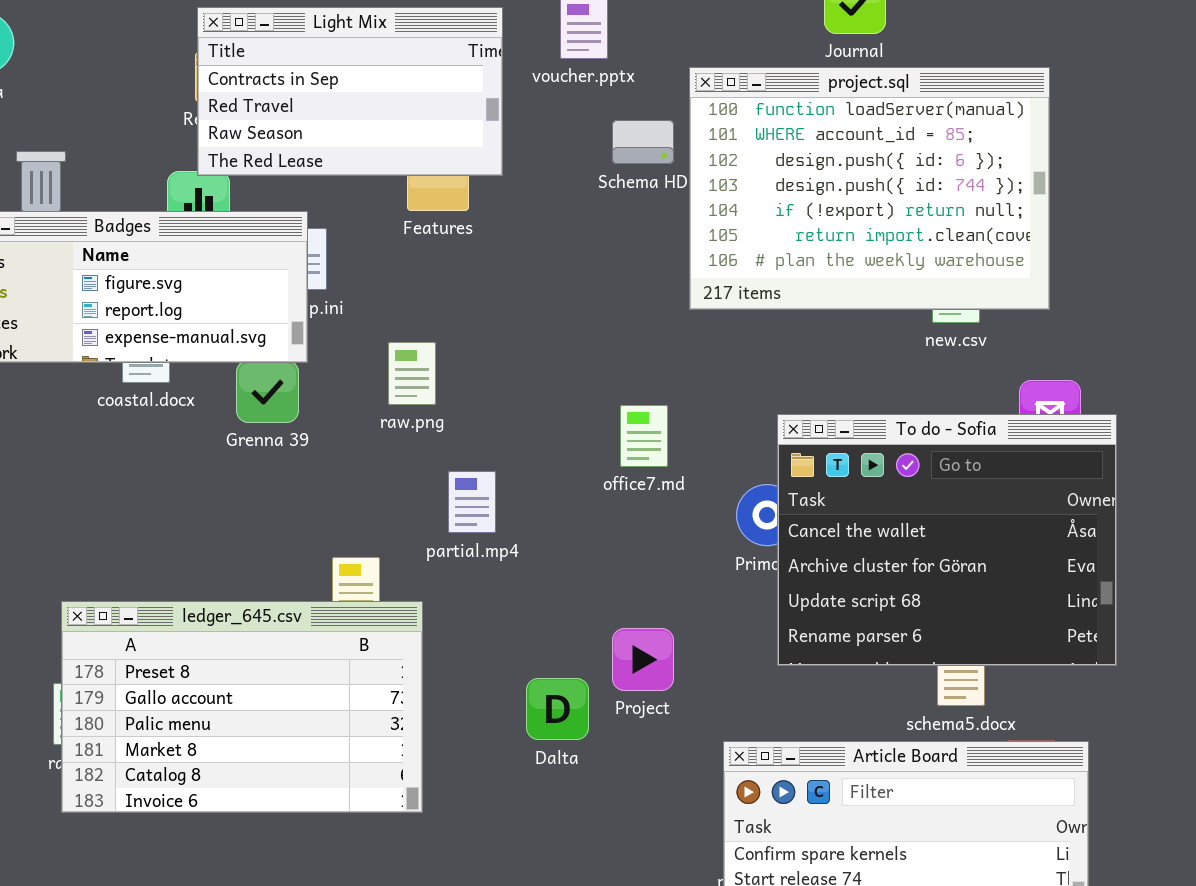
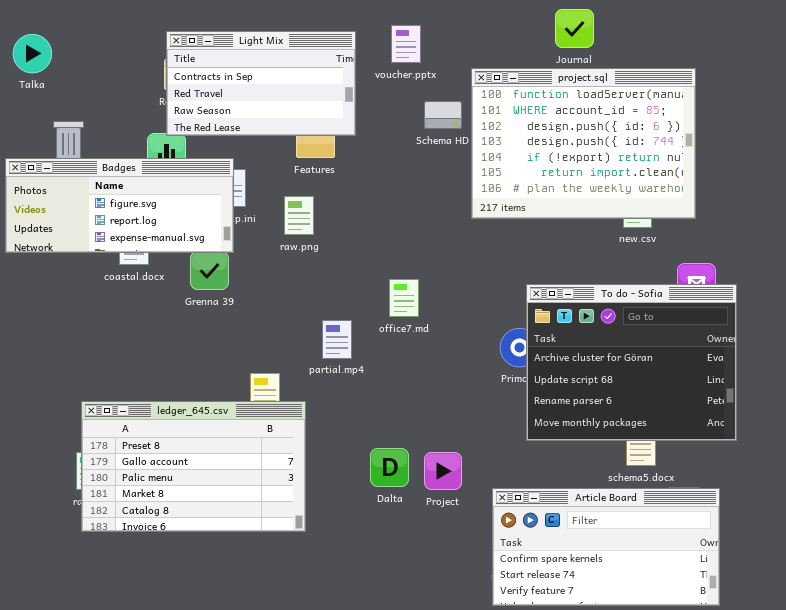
raw.png: [388,342,436,405] -> [284,196,314,235], moved
office7.md: [620,405,668,467] -> [389,279,419,317], moved
To do - Sofia: [777,414,1117,666] -> [526,284,737,441], scrolled down 1 row
Project: [612,628,674,691] -> [424,452,462,490], moved

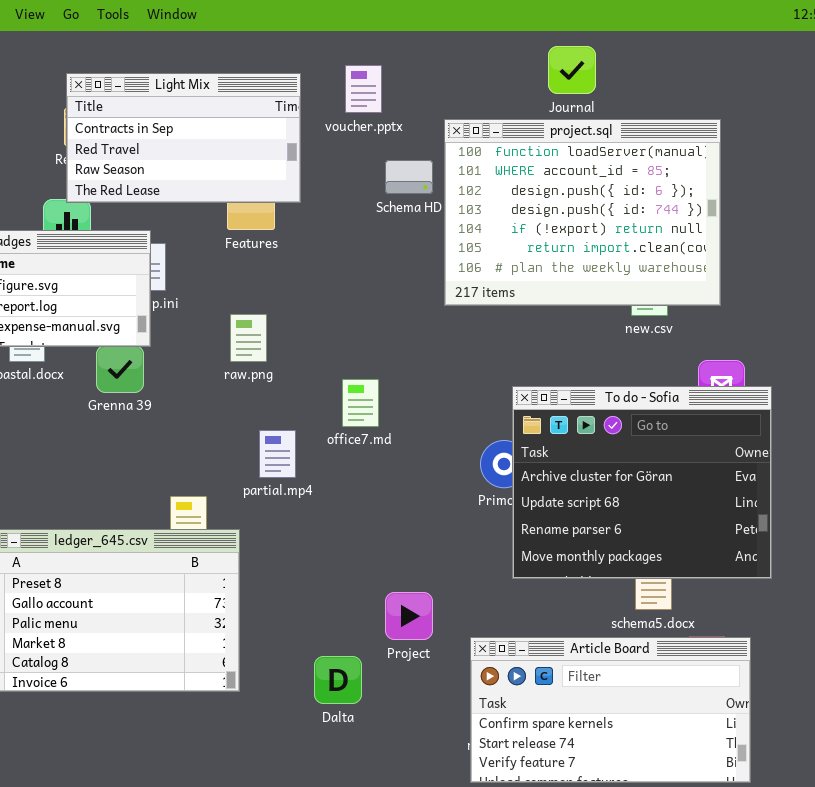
raw.png: [284,196,314,235] -> [230,314,267,362], moved
Dalta: [370,448,409,487] -> [314,656,362,704], moved

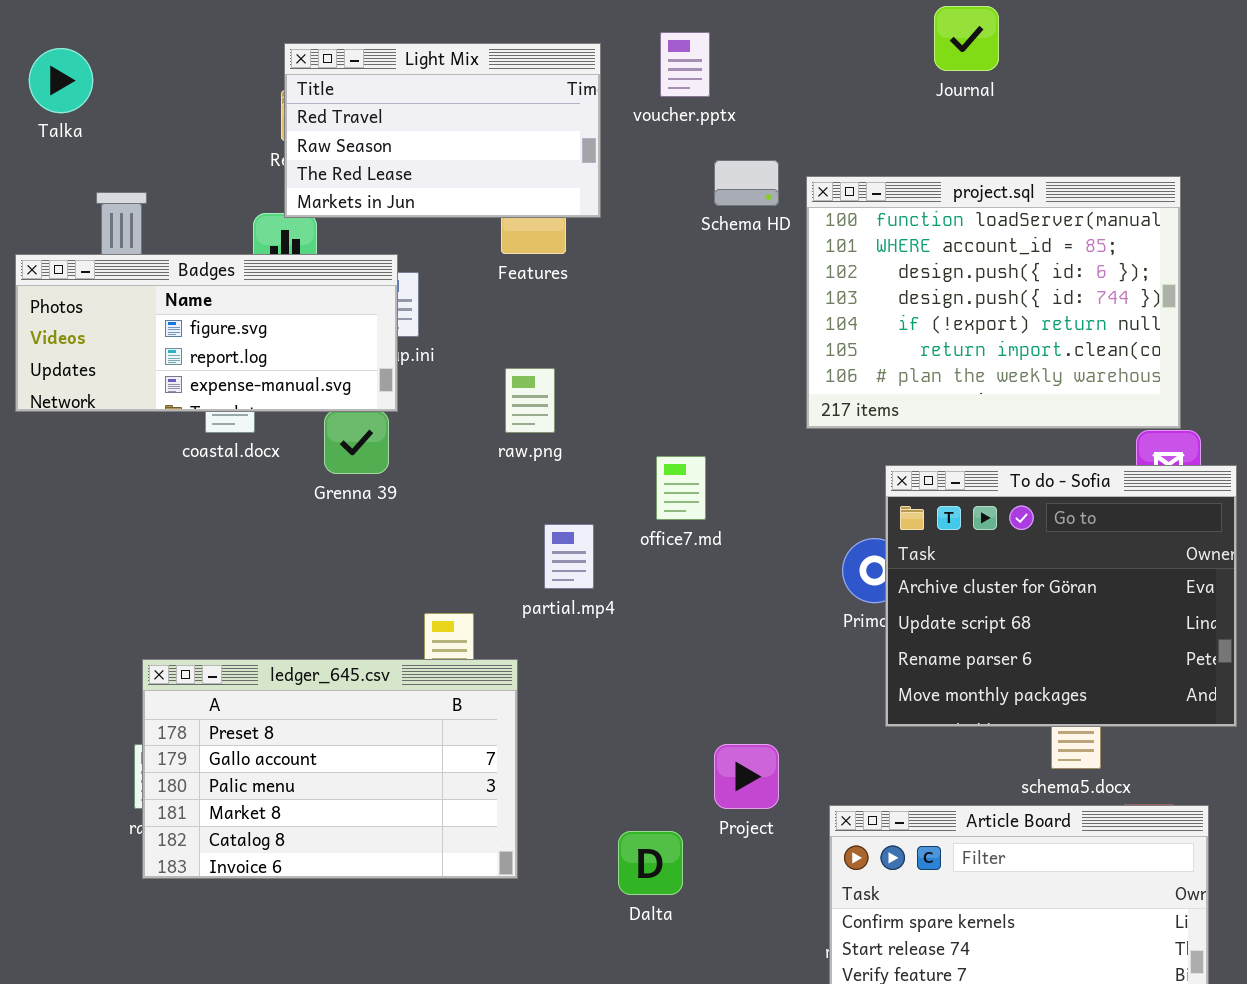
Light Mix: [66,73,301,203] -> [284,43,601,218], scrolled down 1 row
project.sql: [444,119,721,306] -> [806,176,1181,429], moved

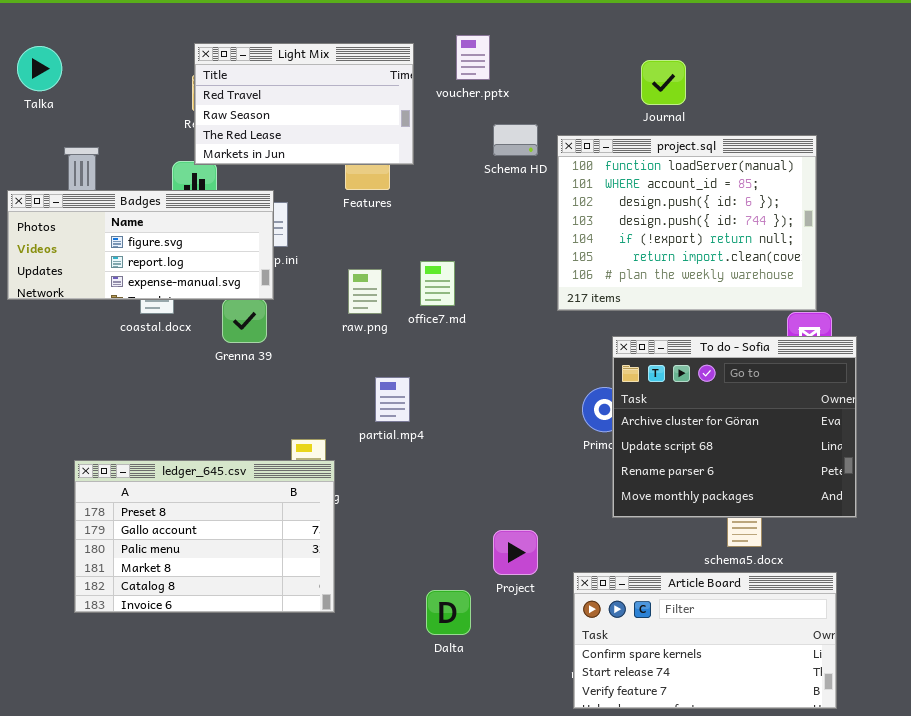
Journal: [934,6,999,71] -> [641,60,686,105], moved
office7.md: [656,456,706,520] -> [420,261,455,306], moved
ledger_645.csv: [142,659,518,879] -> [74,460,335,613], moved

